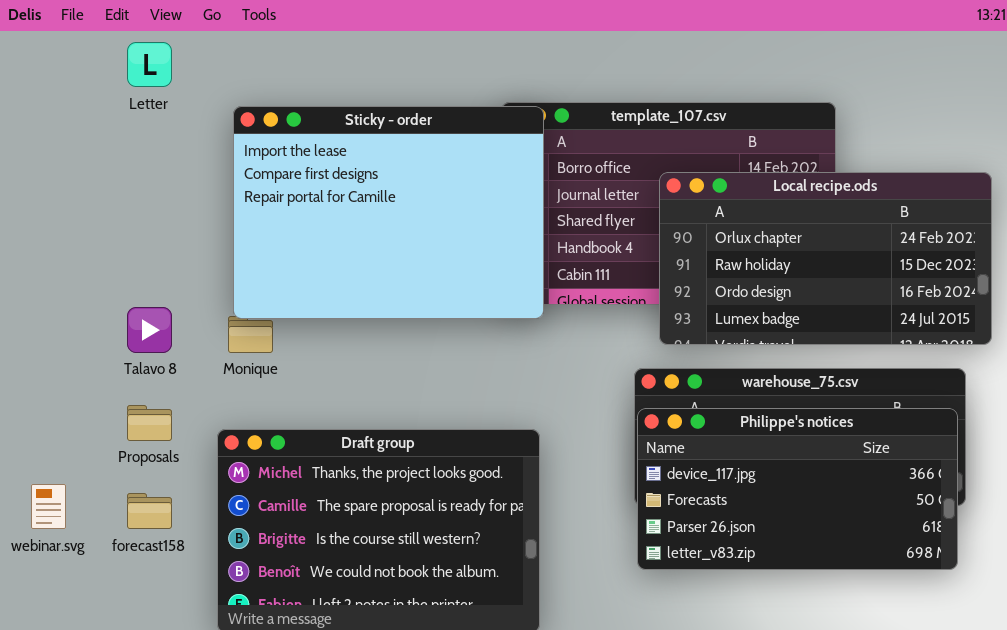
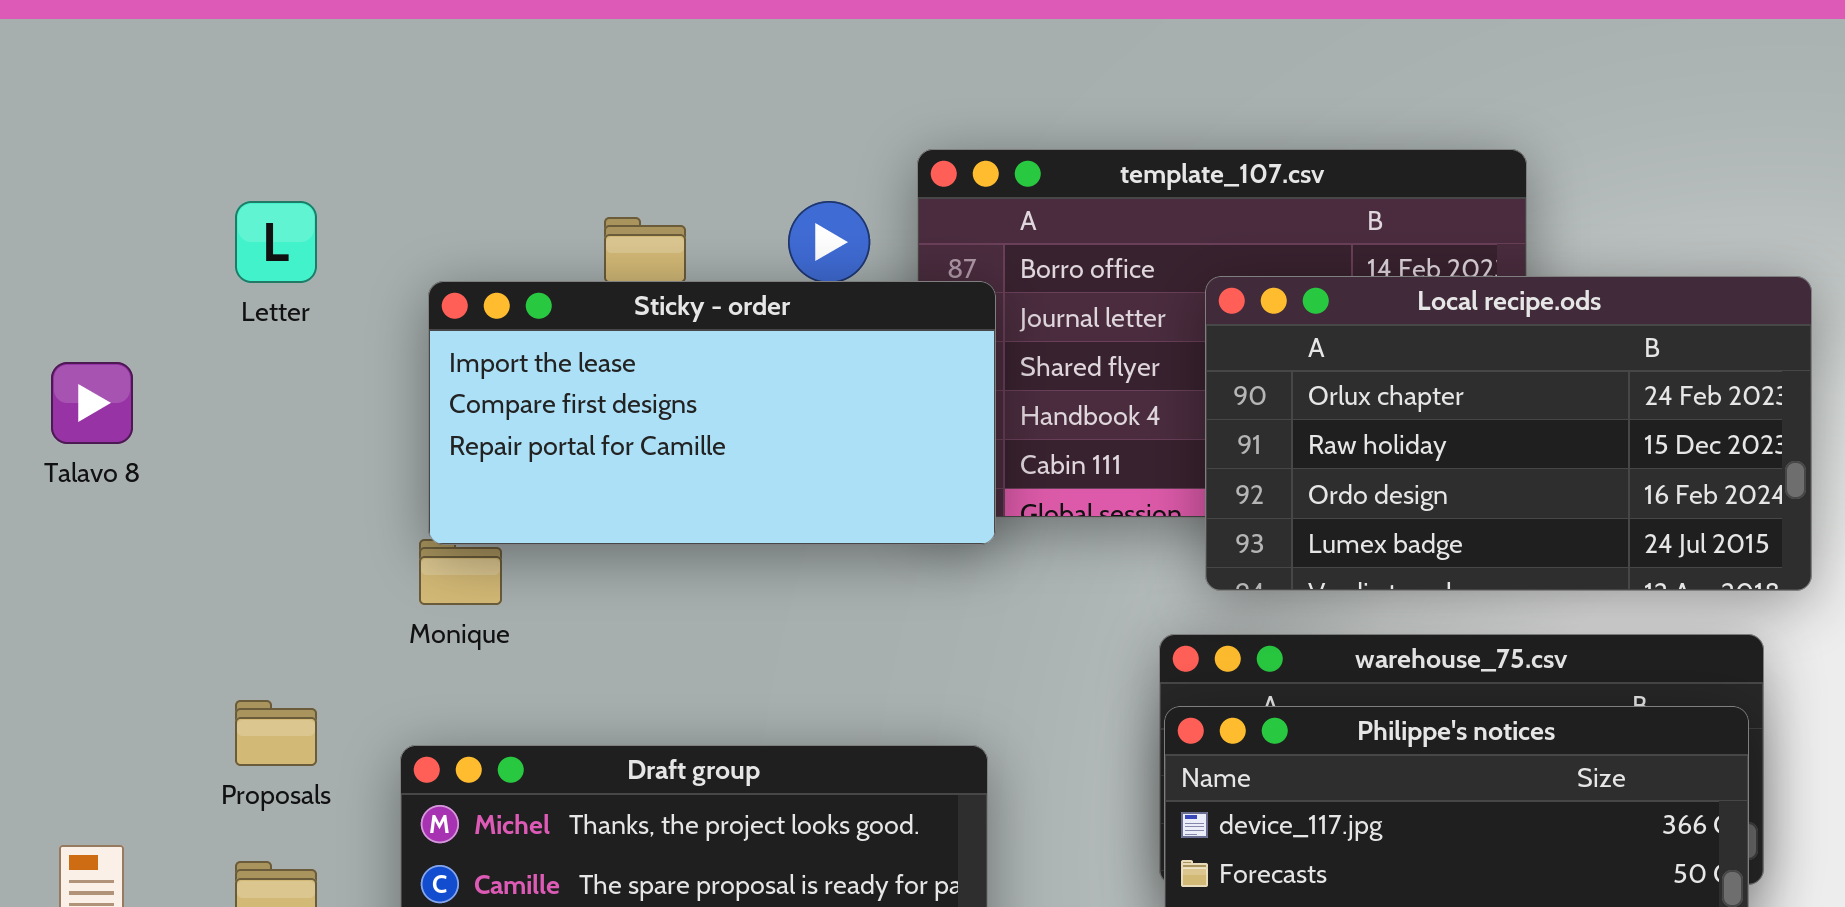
Letter: [127,42,172,87] -> [235,201,317,283], moved
Sticky - order: [233,106,544,319] -> [428,281,996,545], resized
Talavo 8: [127,307,172,353] -> [51,362,133,444], moved

